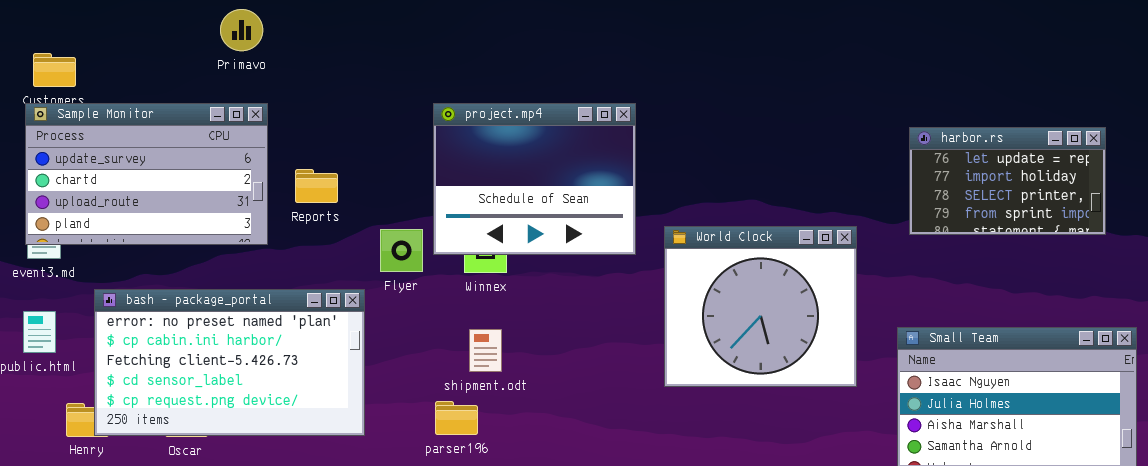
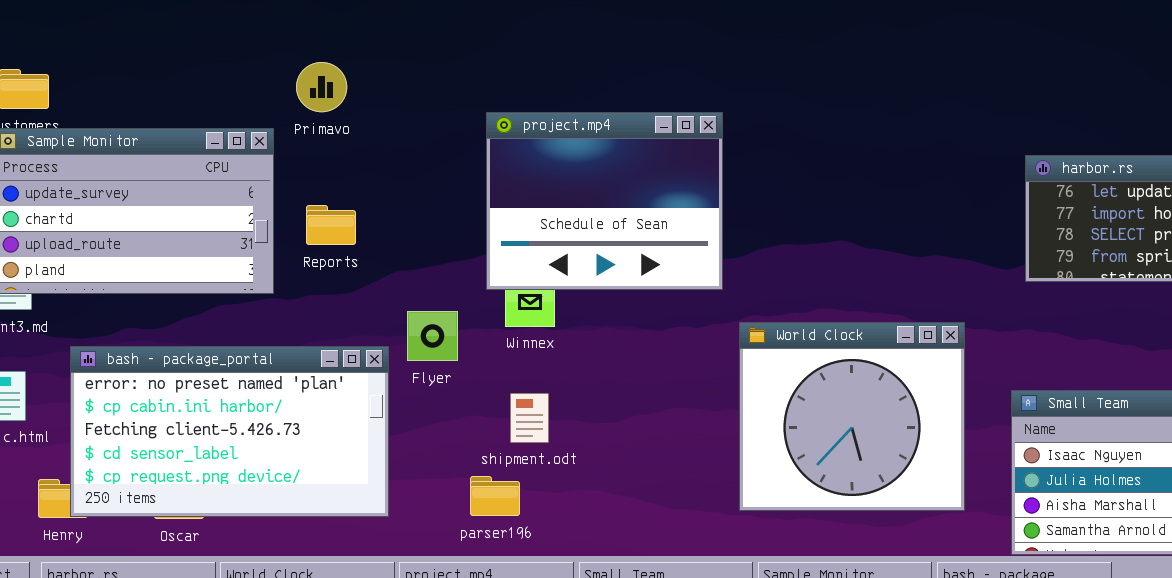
Primavo: [220,9,263,51] -> [296,62,347,112], moved
project.mp4: [433,103,636,255] -> [486,112,723,290], moved
World Clock: [664,226,857,387] -> [739,322,965,511], moved
Flyer: [380,229,423,272] -> [407,311,458,361], moved

